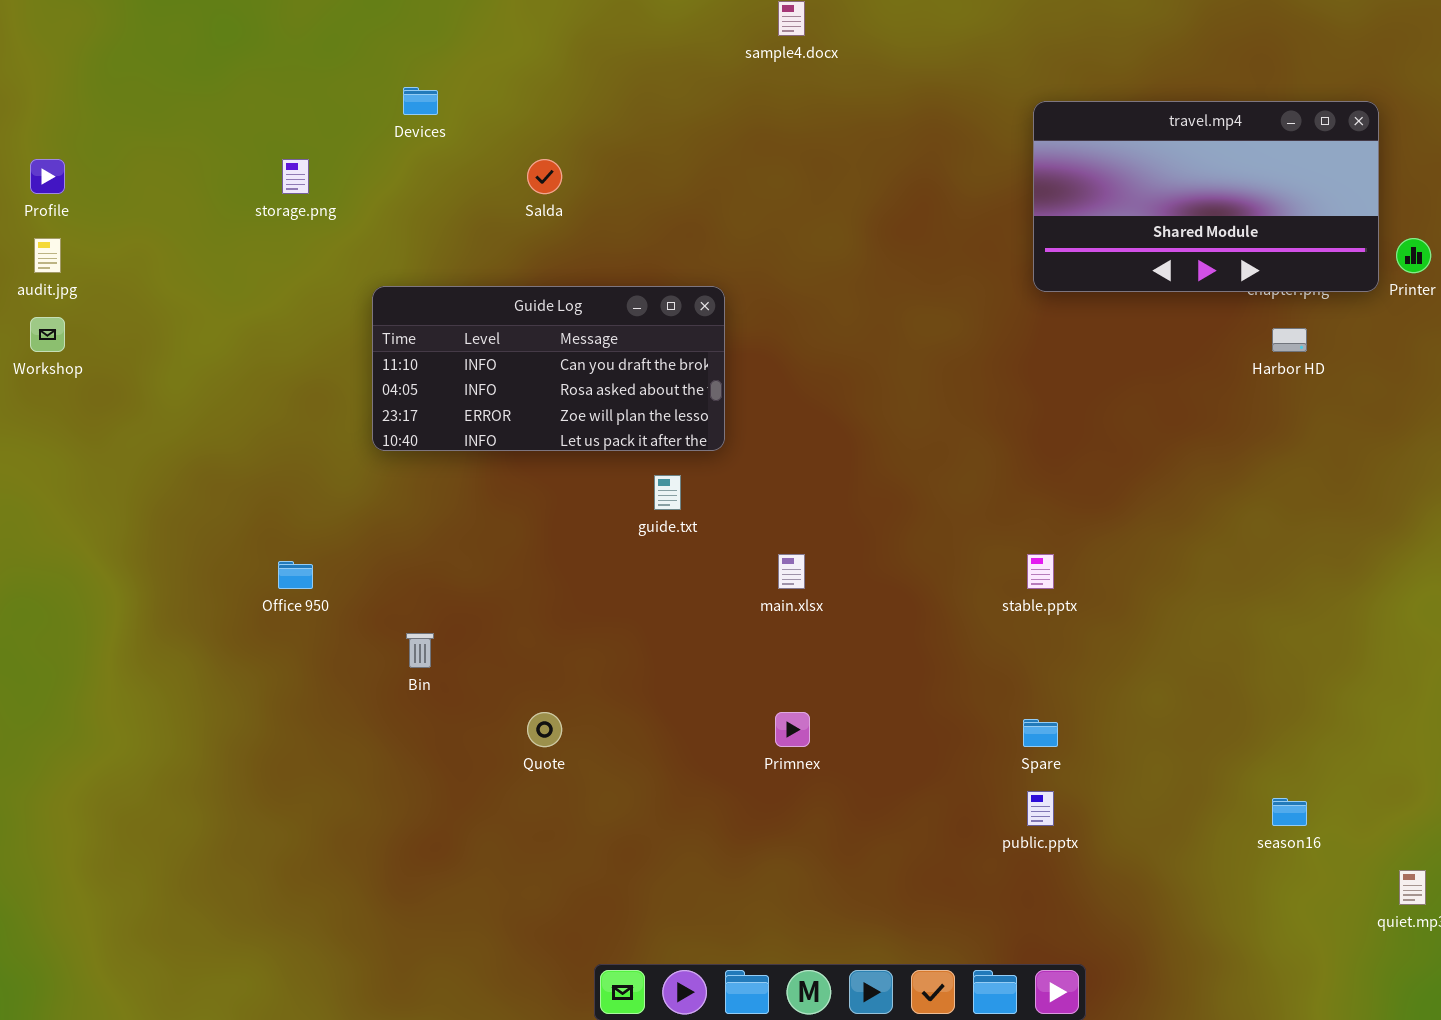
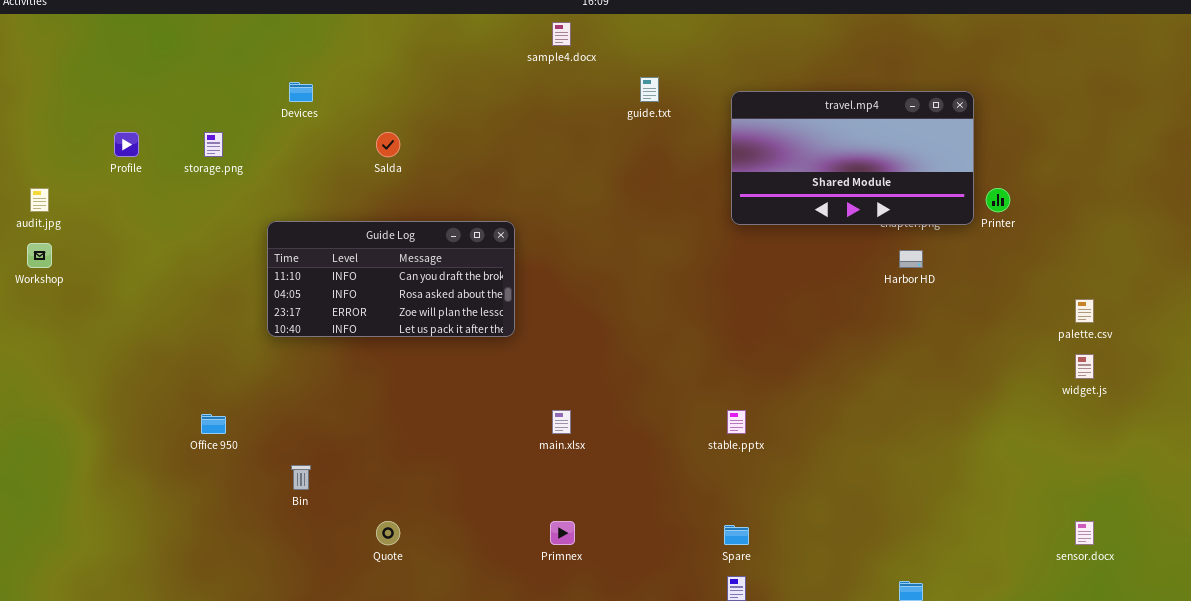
Profile: [30,159,65,194] -> [114,132,139,157], moved
guide.txt: [654,475,681,510] -> [640,77,659,102], moved

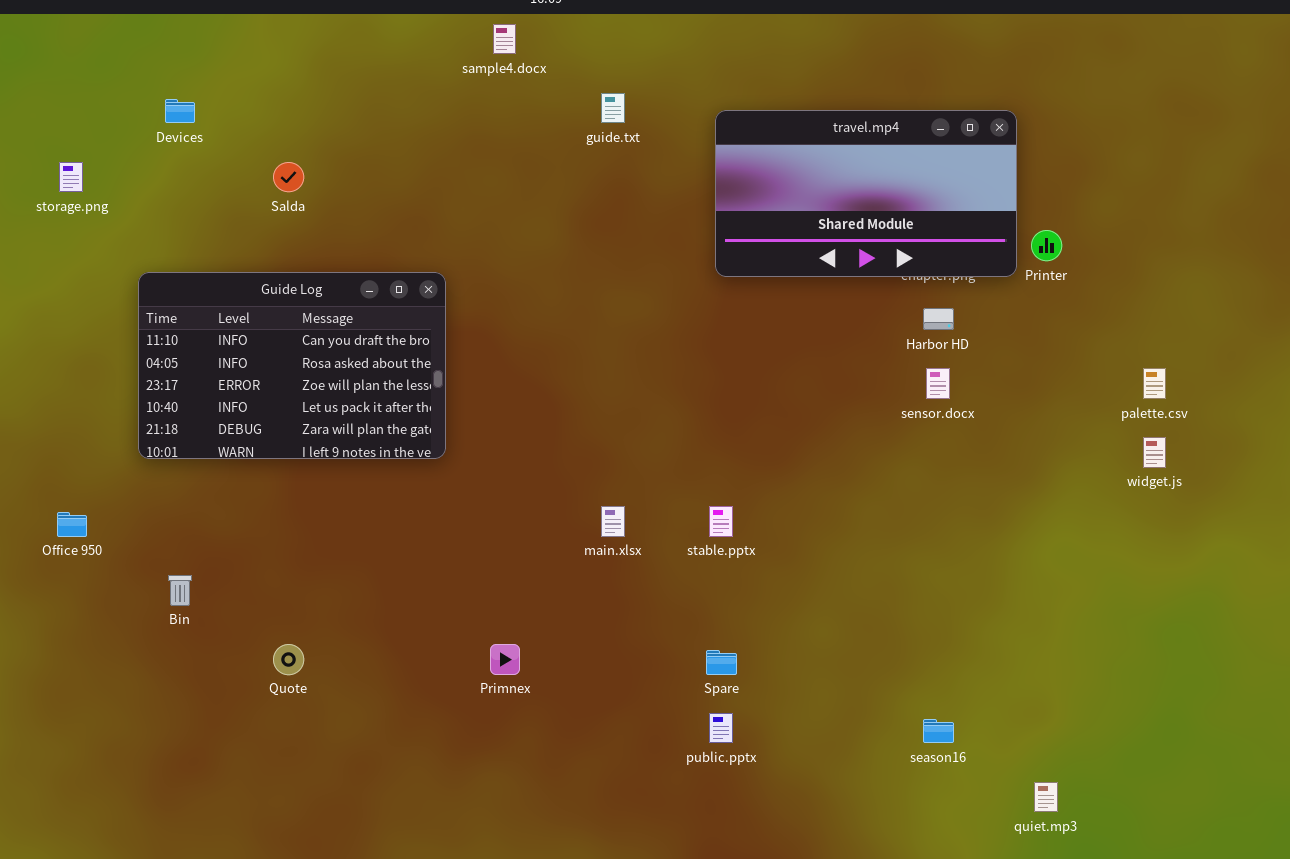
Guide Log: [267,221,515,337] -> [138,272,446,459], resized
main.xlsx: [552,410,571,434] -> [601,506,625,537], moved
sensor.docx: [1075,521,1094,545] -> [926,368,950,399], moved

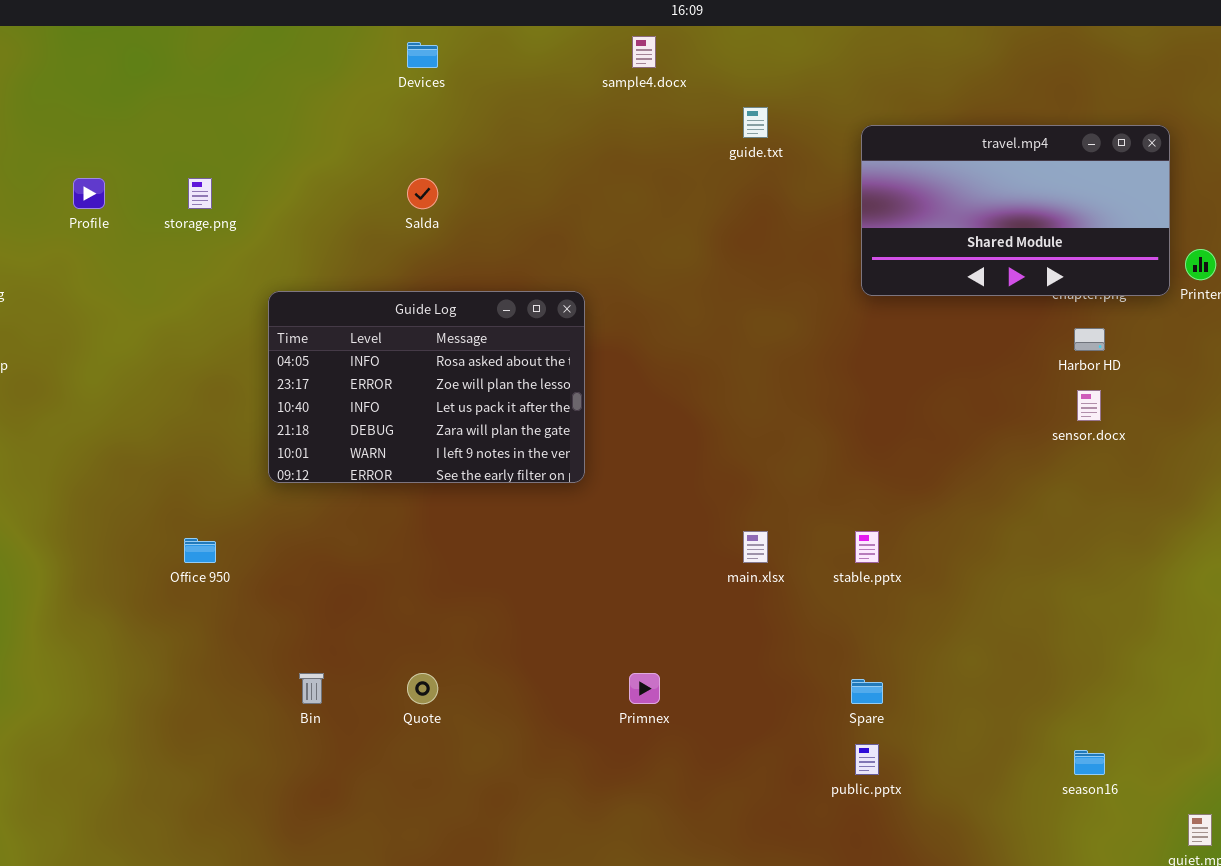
Devices: [165,99,195,123] -> [407,42,438,68], moved
Guide Log: [138,272,446,459] -> [268,291,585,483], scrolled down 1 row
Bin: [168,575,192,606] -> [299,673,324,704], moved

